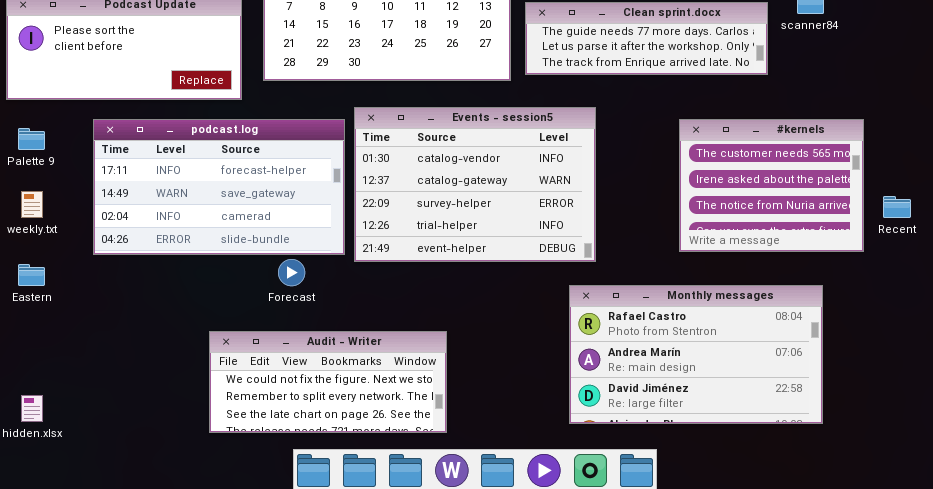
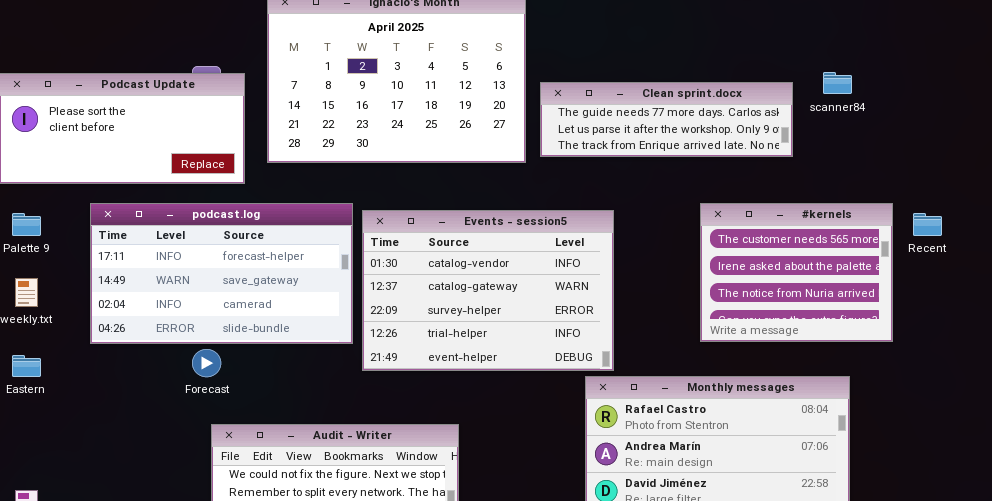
Events - session5: [354,107,596,262] -> [362,210,614,371], moved
Recent: [883,196,911,218] -> [913,213,942,236], moved
Forecast: [278,259,305,286] -> [192,349,221,377], moved

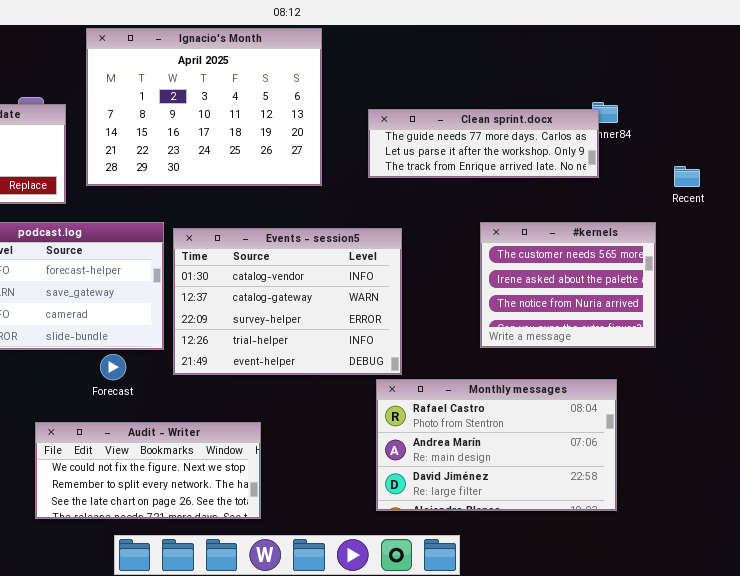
Clean sprint.docx: [540,82,793,157] -> [368,109,599,178], moved
Recent: [913,213,942,236] -> [674,166,700,187], moved
Forecast: [192,349,221,377] -> [100,354,126,380], moved

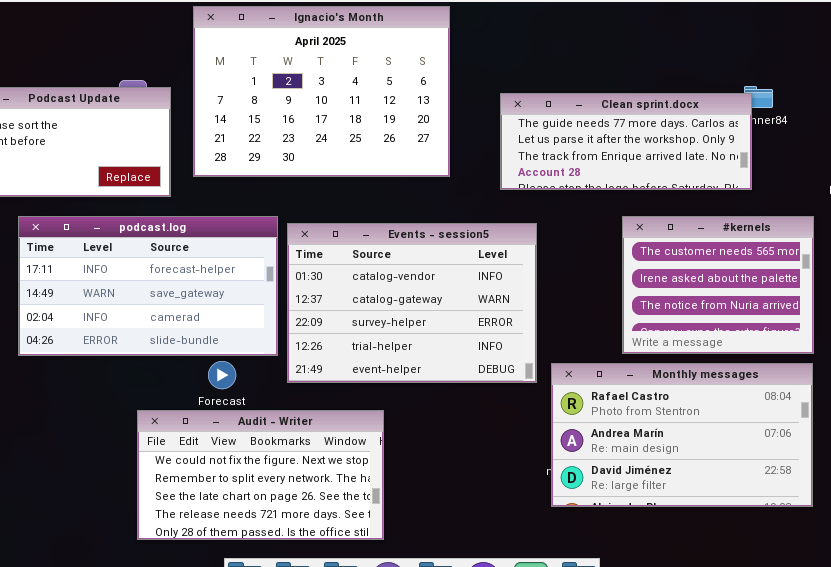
Clean sprint.docx: [368,109,599,178] -> [500,93,752,190], resized
Monthly messages: [376,379,617,511] -> [551,363,813,507], moved
Audit - Writer: [35,422,261,519] -> [137,410,384,540], resized

